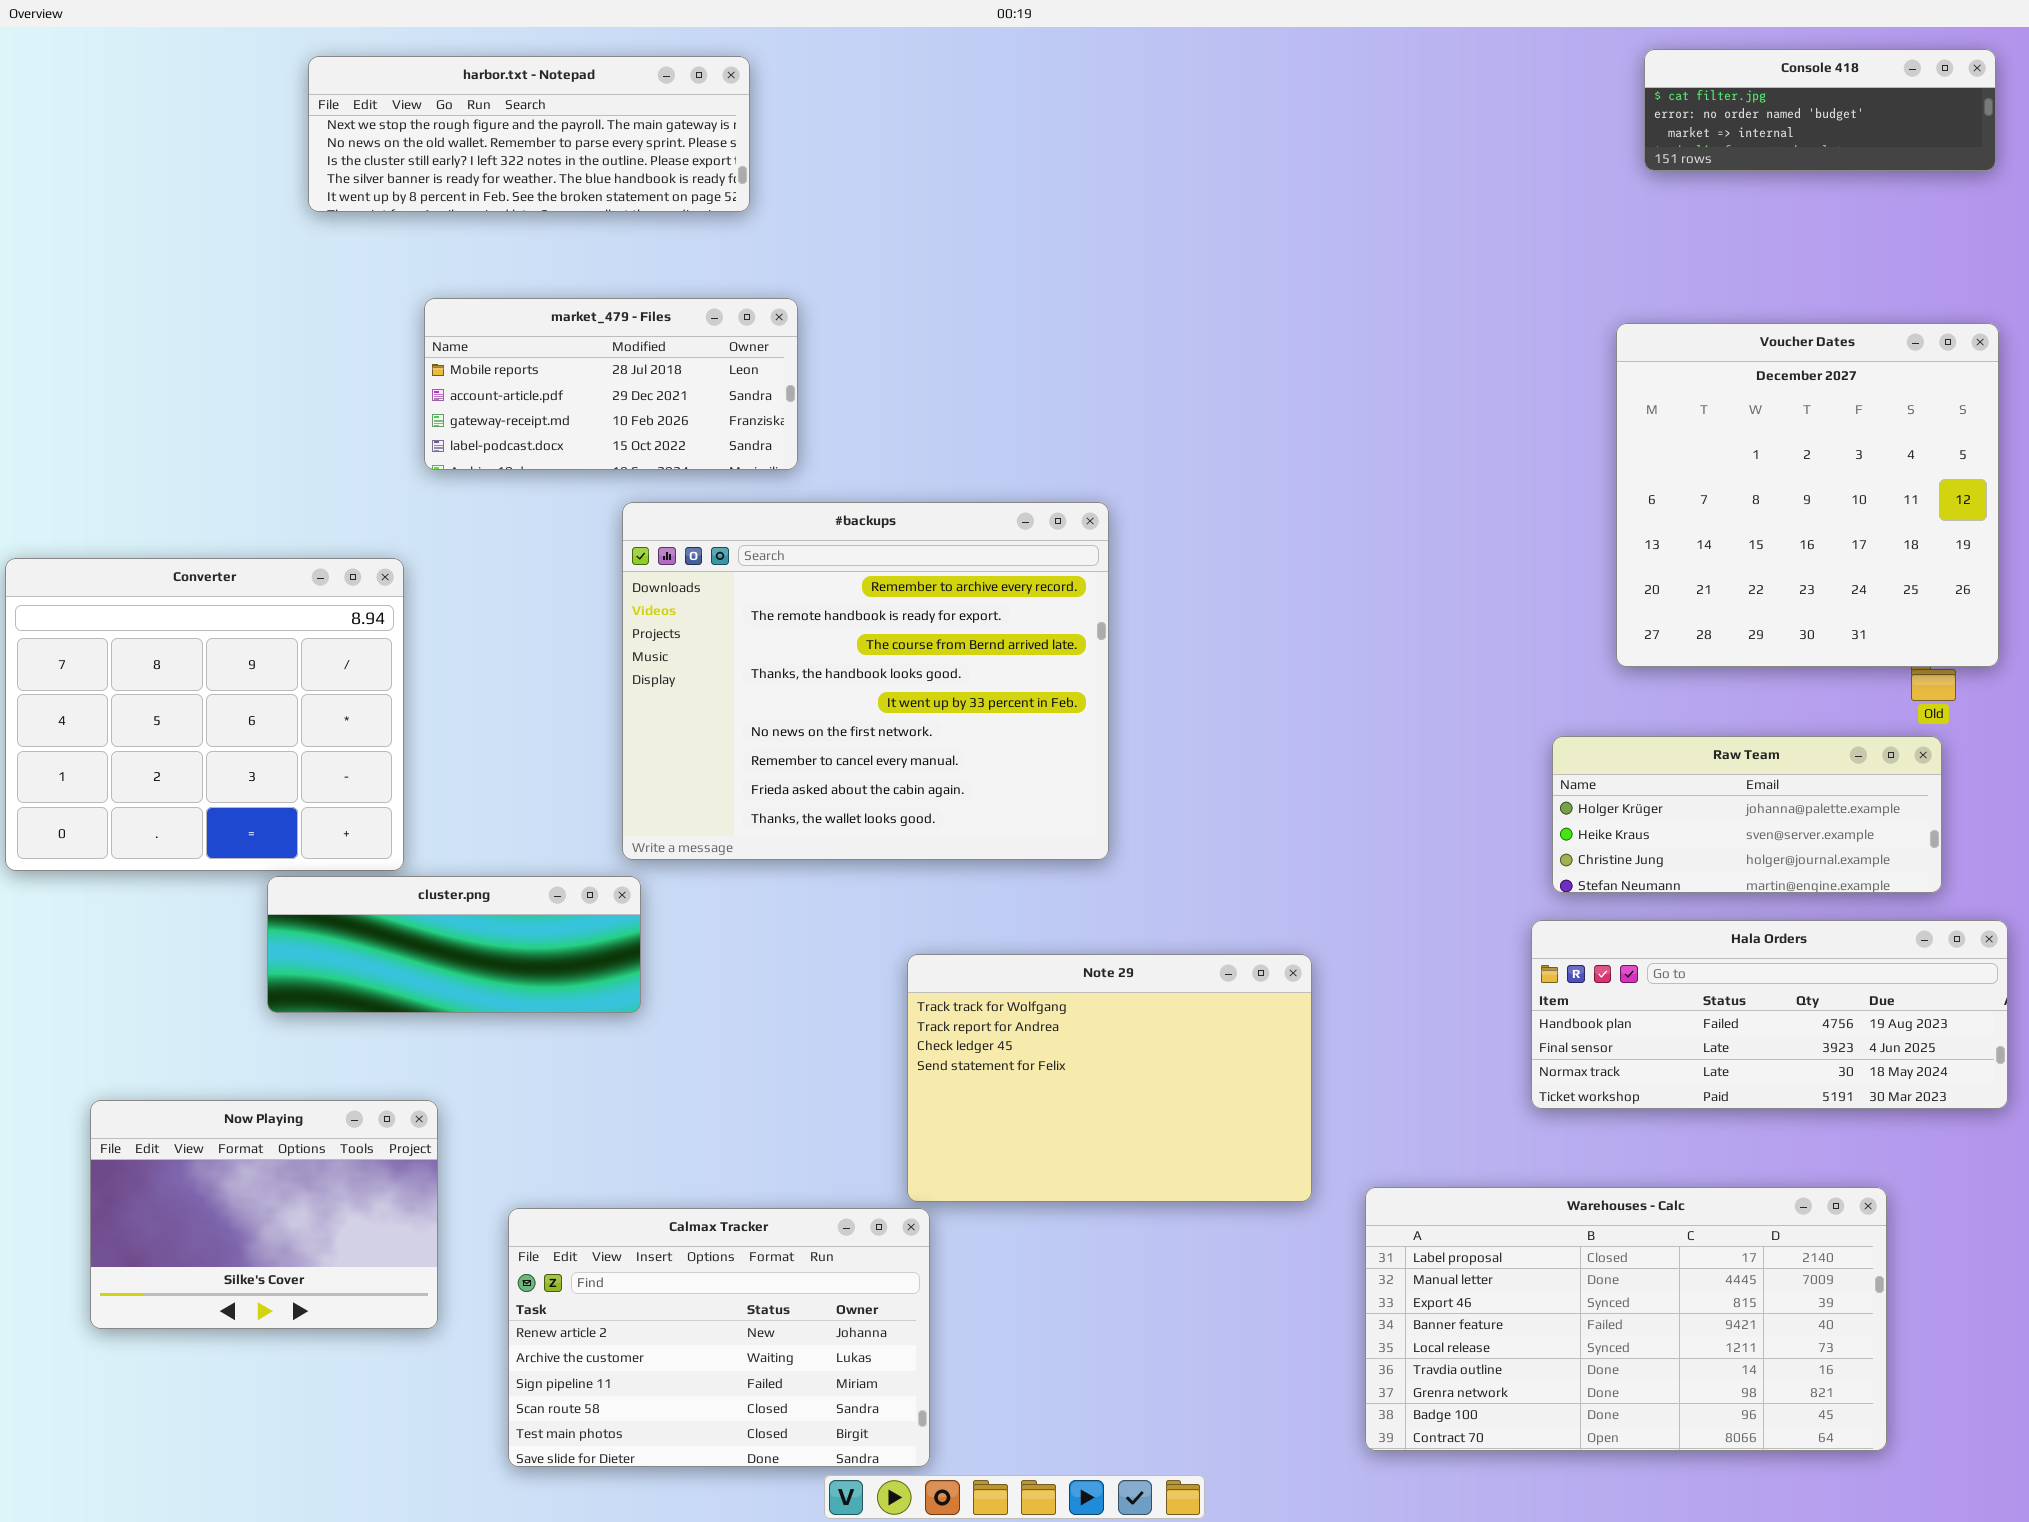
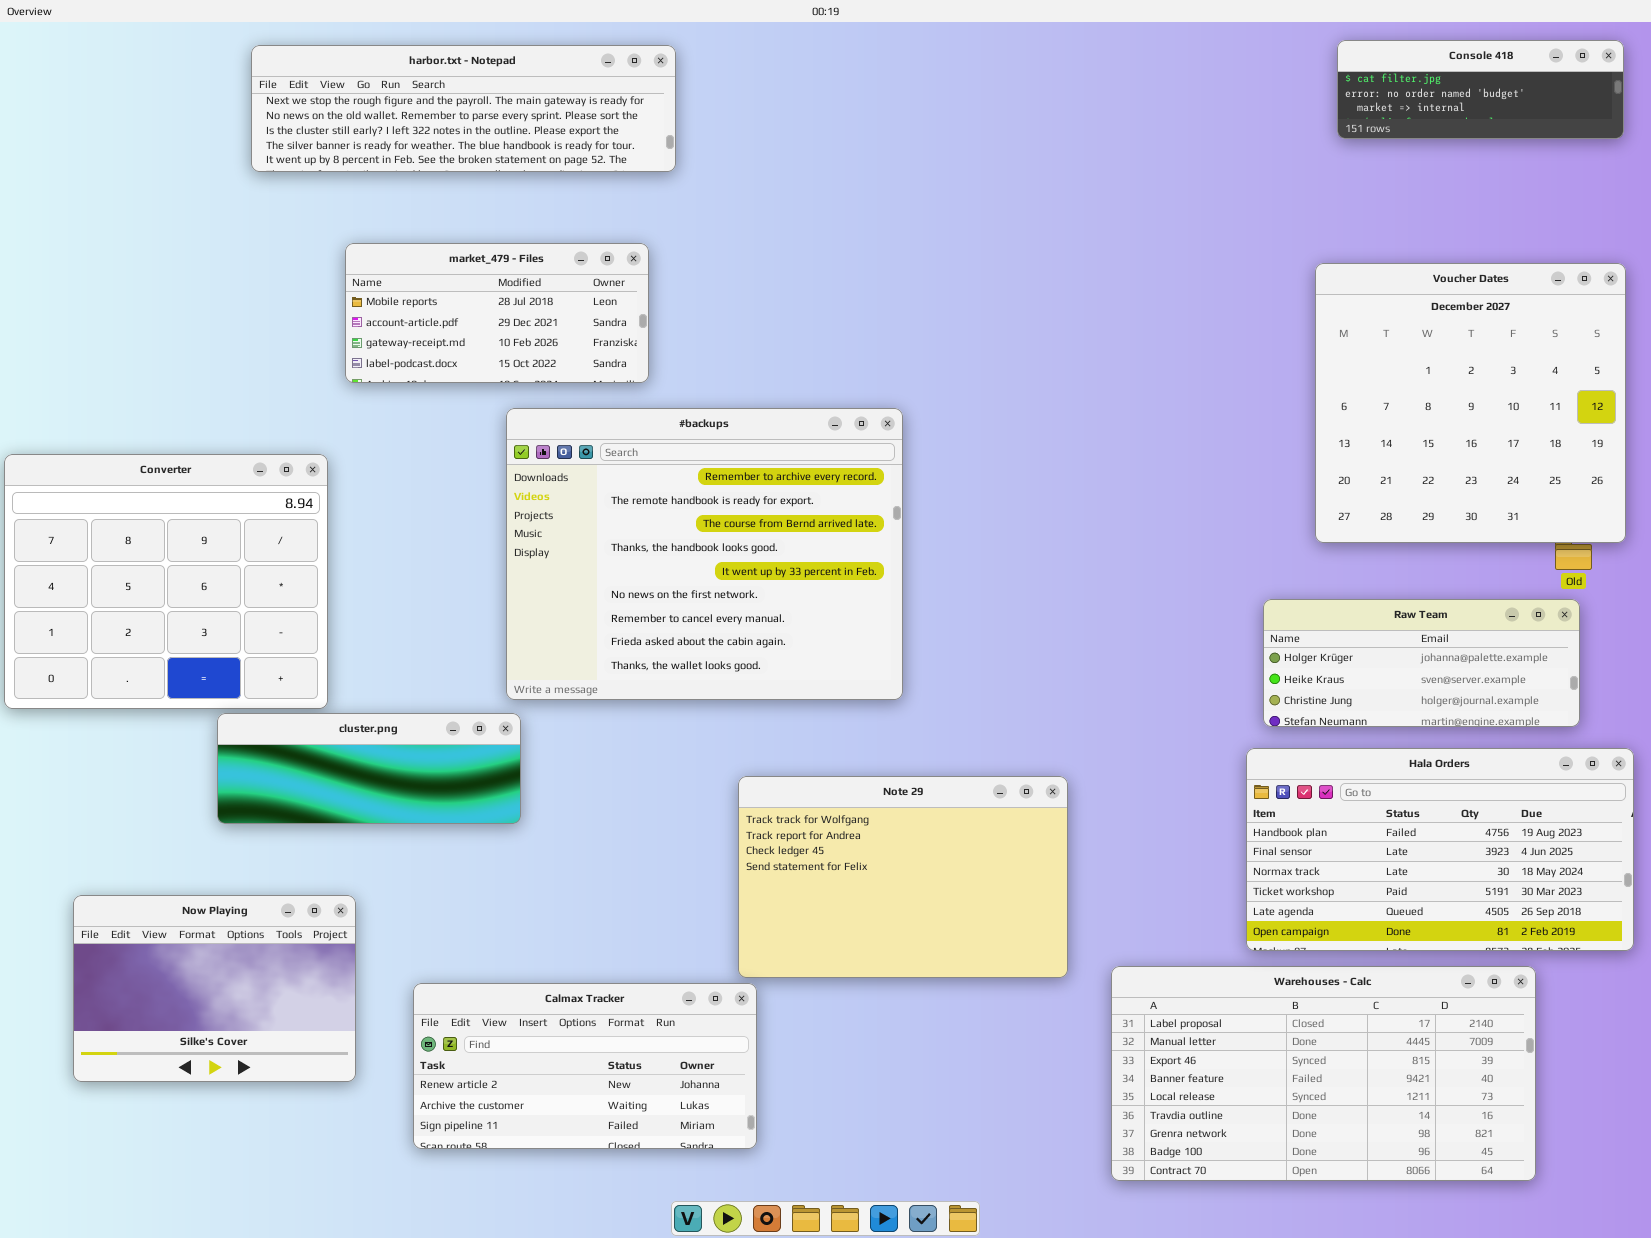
harbor.txt - Notepad: [308,56,750,212] -> [251,45,676,172], resized
Hala Orders: [1531,920,2008,1109] -> [1246,748,1634,951], resized
Calmax Tracker: [508,1208,930,1467] -> [413,983,757,1149], resized

